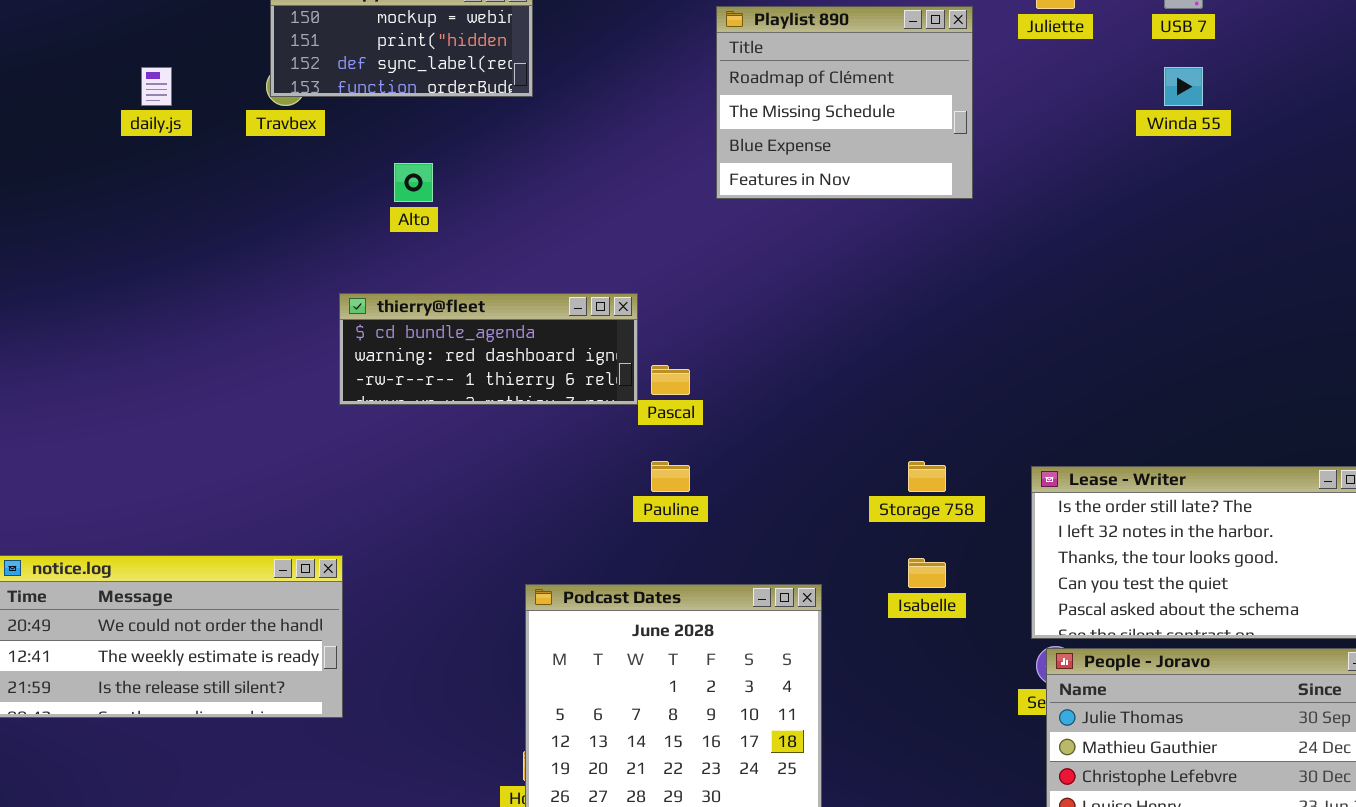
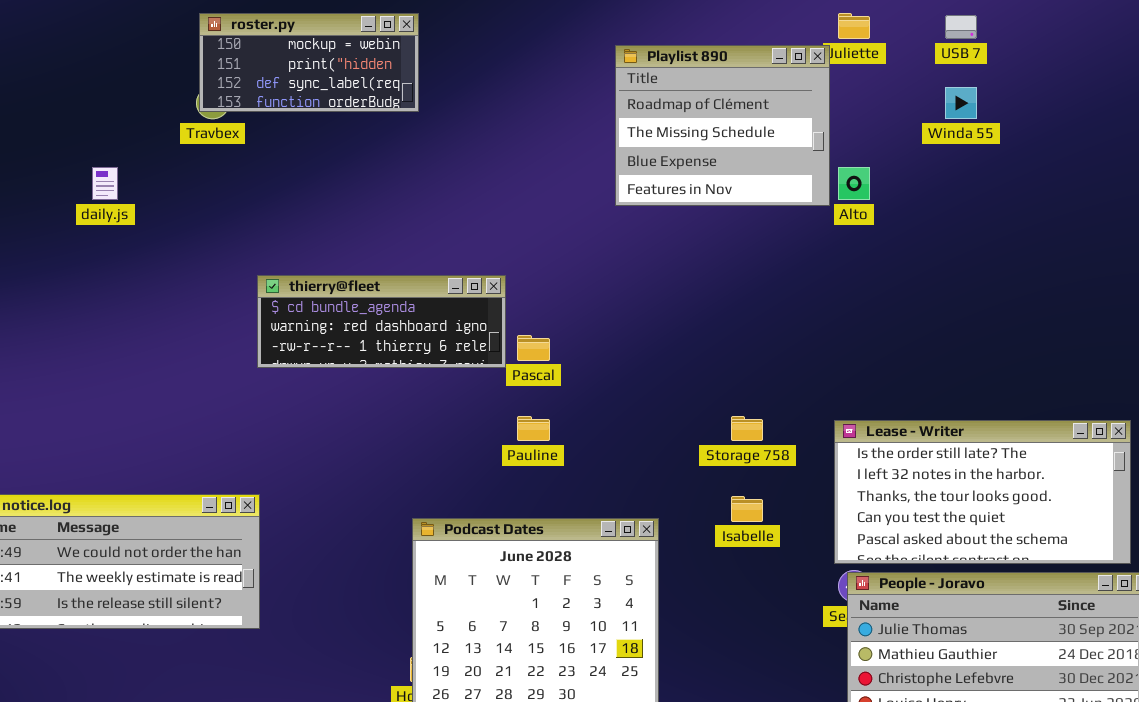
Playlist 890: [716,6,973,199] -> [615,45,830,206], moved
daily.js: [141,67,172,106] -> [92,167,118,200], moved
Alto: [394,163,433,202] -> [838,167,870,200], moved

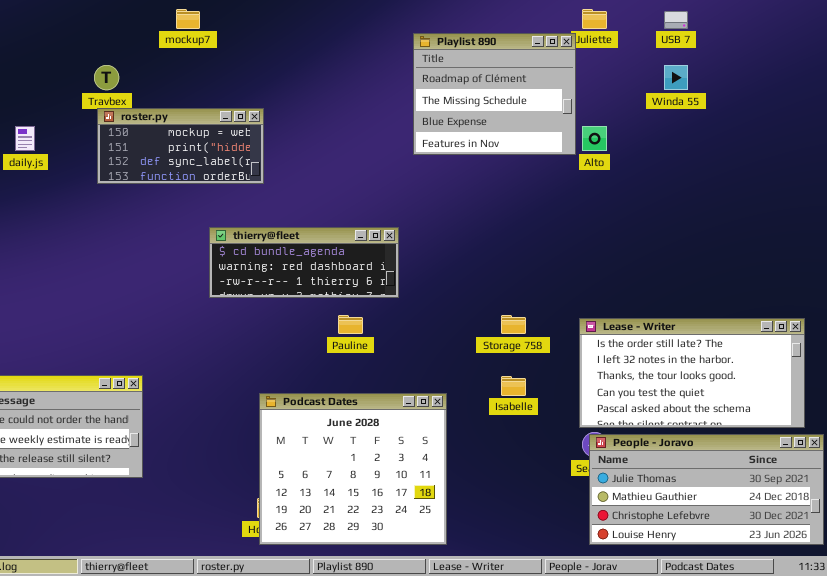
roster.py: [199,13,419,112] -> [97,108,264,184], moved
thierry@fleet: [257,275,506,368] -> [209,227,399,298], moved

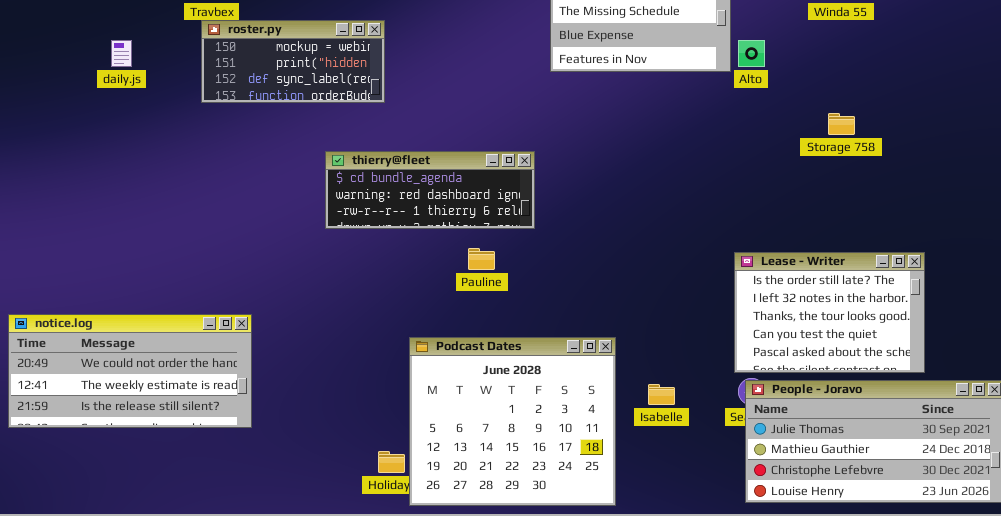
Storage 758: [501,315,526,334] -> [828,113,855,135], moved
Lease - Writer: [579,318,805,428] -> [734,252,925,373], resized
Isabelle: [501,376,526,396] -> [648,384,675,405], moved
Podcast Dates: [259,393,447,545] -> [409,337,616,506], moved

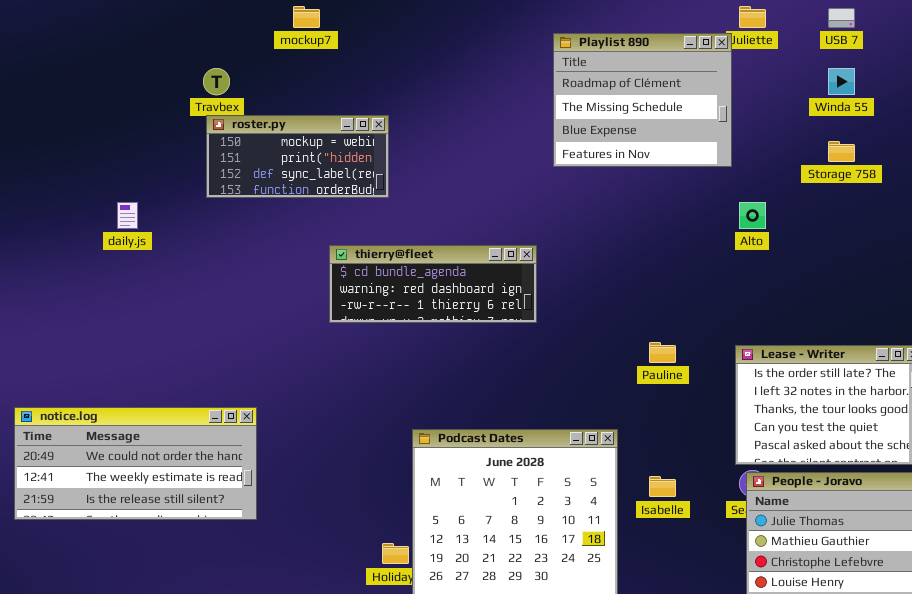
daily.js: [111,40,132,67] -> [117,202,138,229], moved
Alto: [738,40,765,67] -> [739,202,766,229], moved
Storage 758: [828,113,855,135] -> [828,141,855,162], moved
Pauline: [468,248,495,270] -> [649,342,676,363], moved

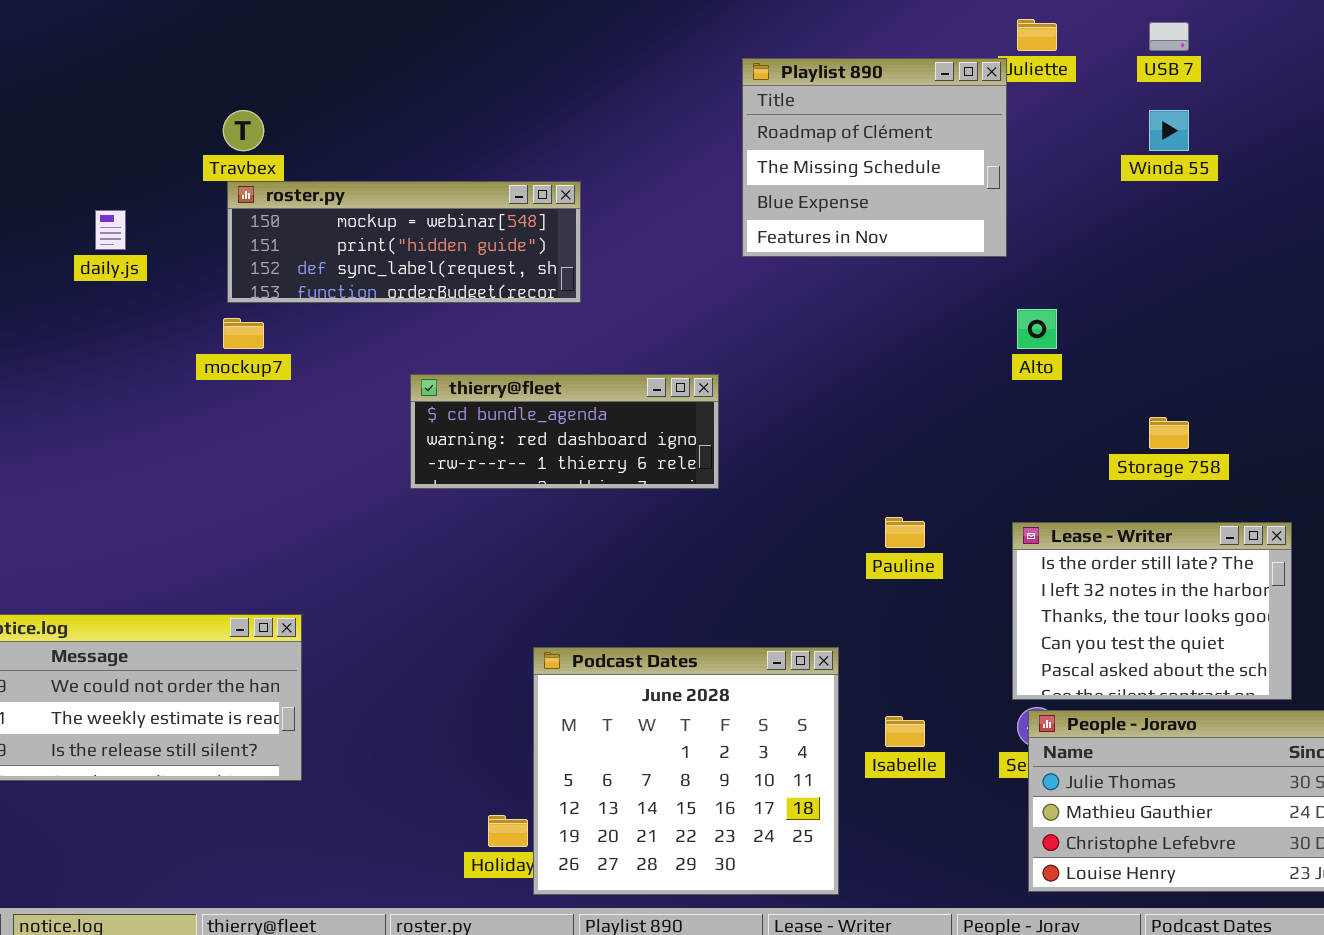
mockup7: [293,6,320,28] -> [223,318,264,349], moved
roster.py: [206,115,389,198] -> [227,181,581,303], resized
Storage 758: [828,141,855,162] -> [1149,417,1189,449], moved
daily.js: [117,202,138,229] -> [95,210,126,250], moved

